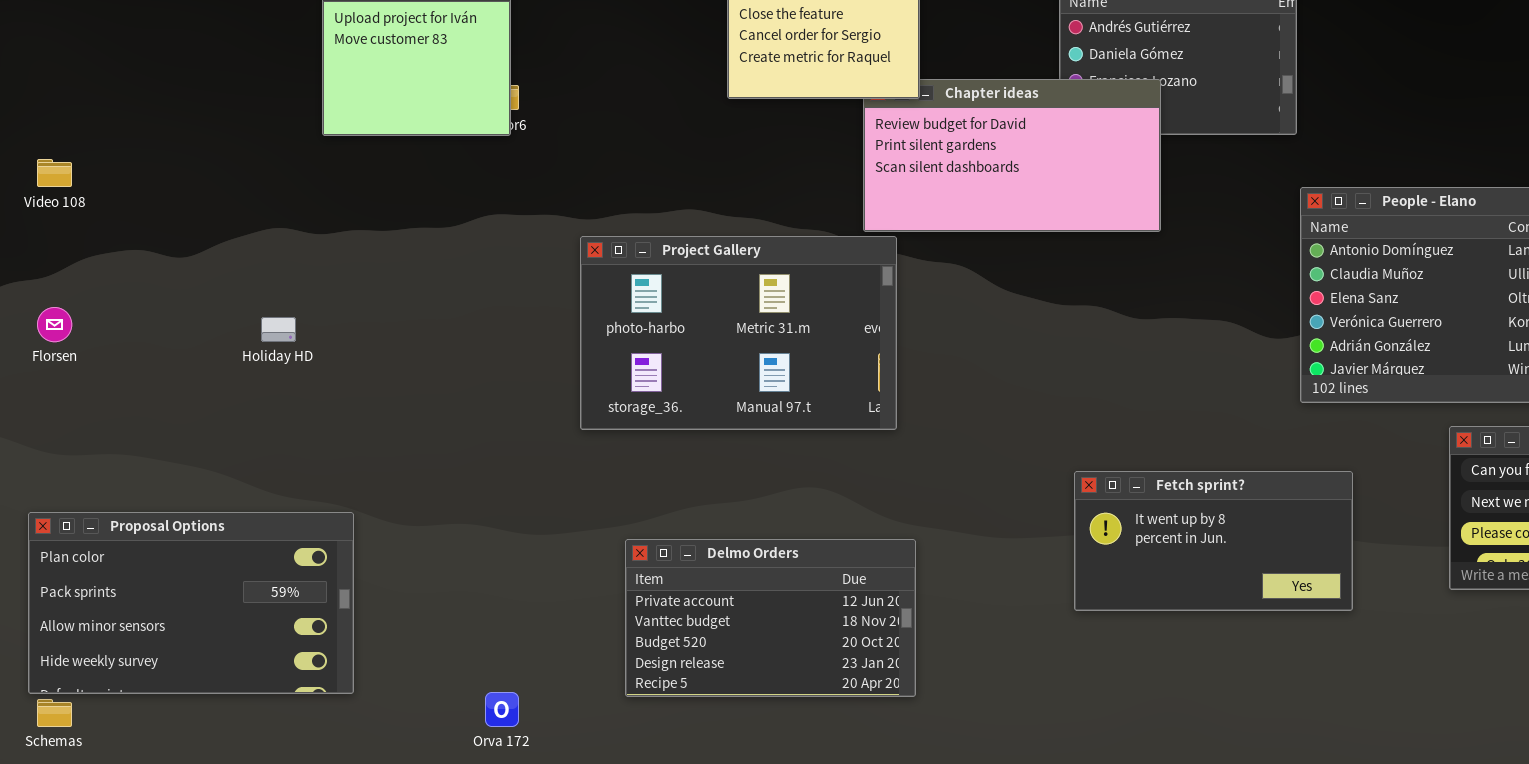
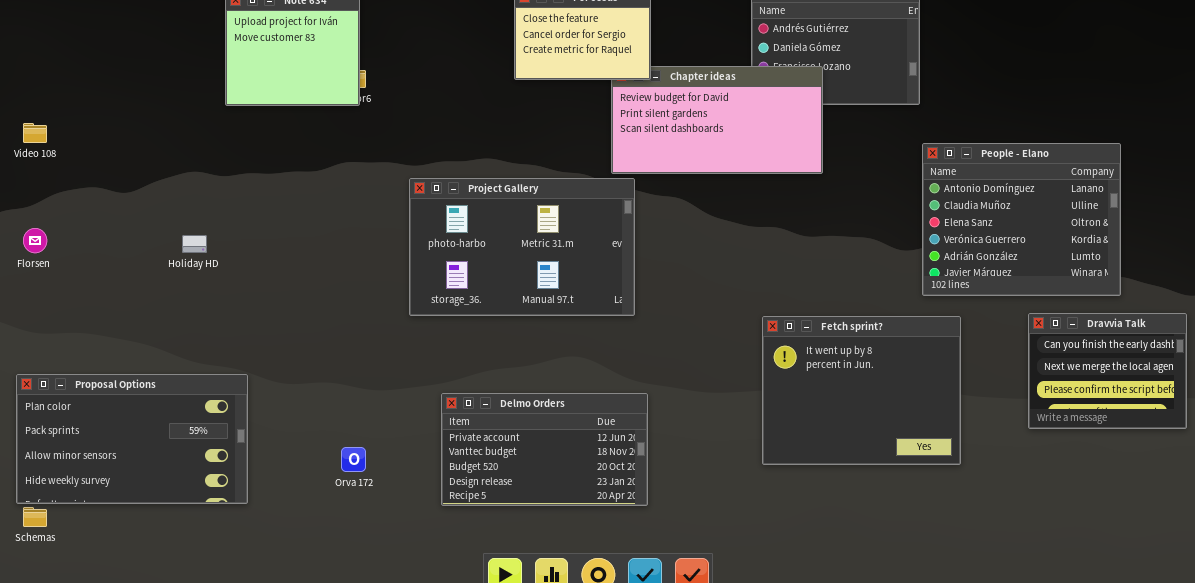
Fetch sprint?: [1074,471,1353,611] -> [762,316,961,465], moved, resized
Orva 172: [485,692,519,727] -> [341,447,366,472], moved

